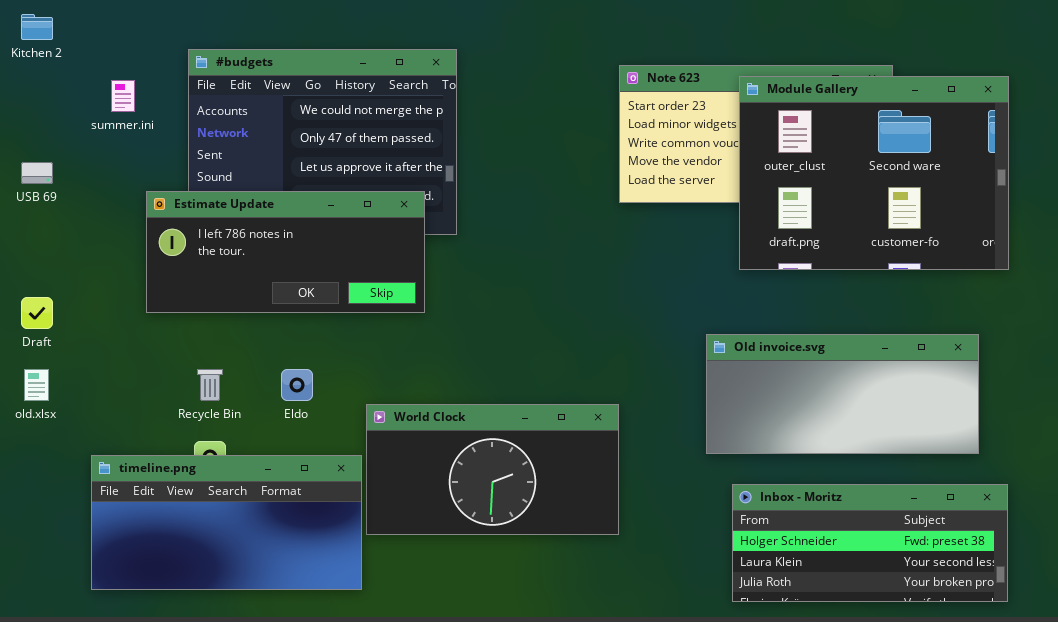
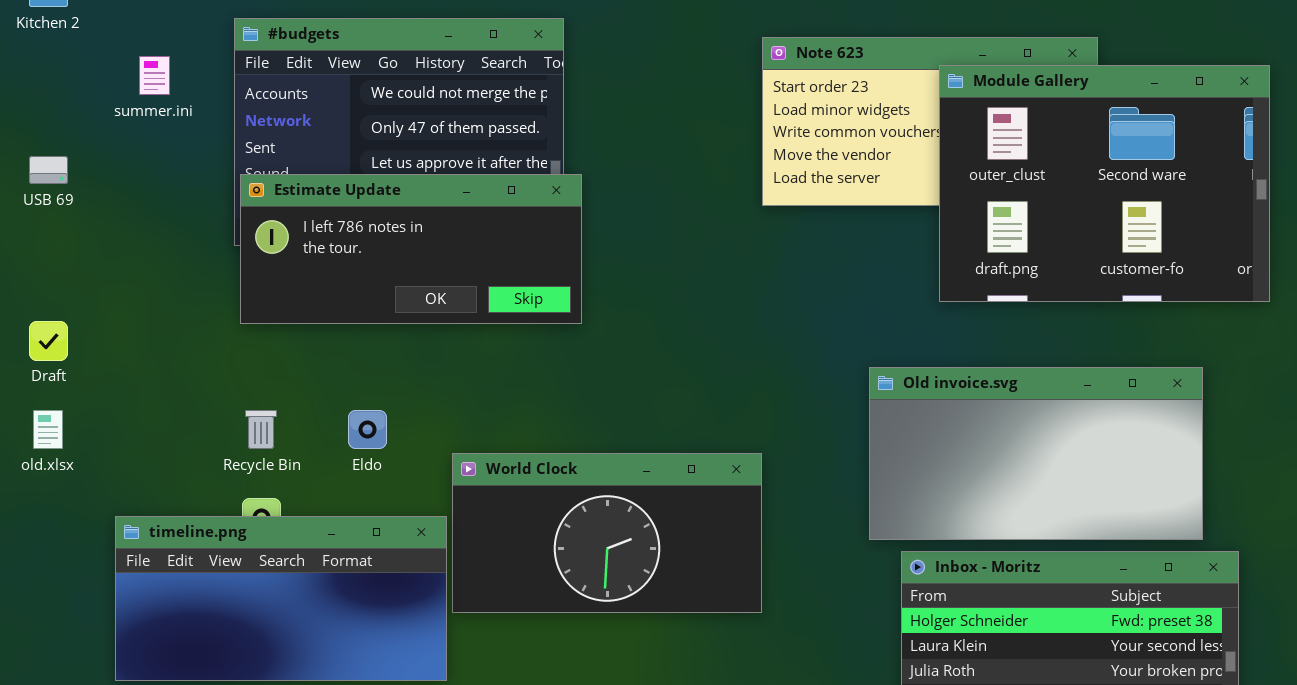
Module Gallery: [739,76,1009,270] -> [939,65,1270,302], moved
Estimate Update: [146,191,425,313] -> [240,174,582,324], moved
Old invoice.svg: [706,334,979,454] -> [869,367,1203,540], resized

